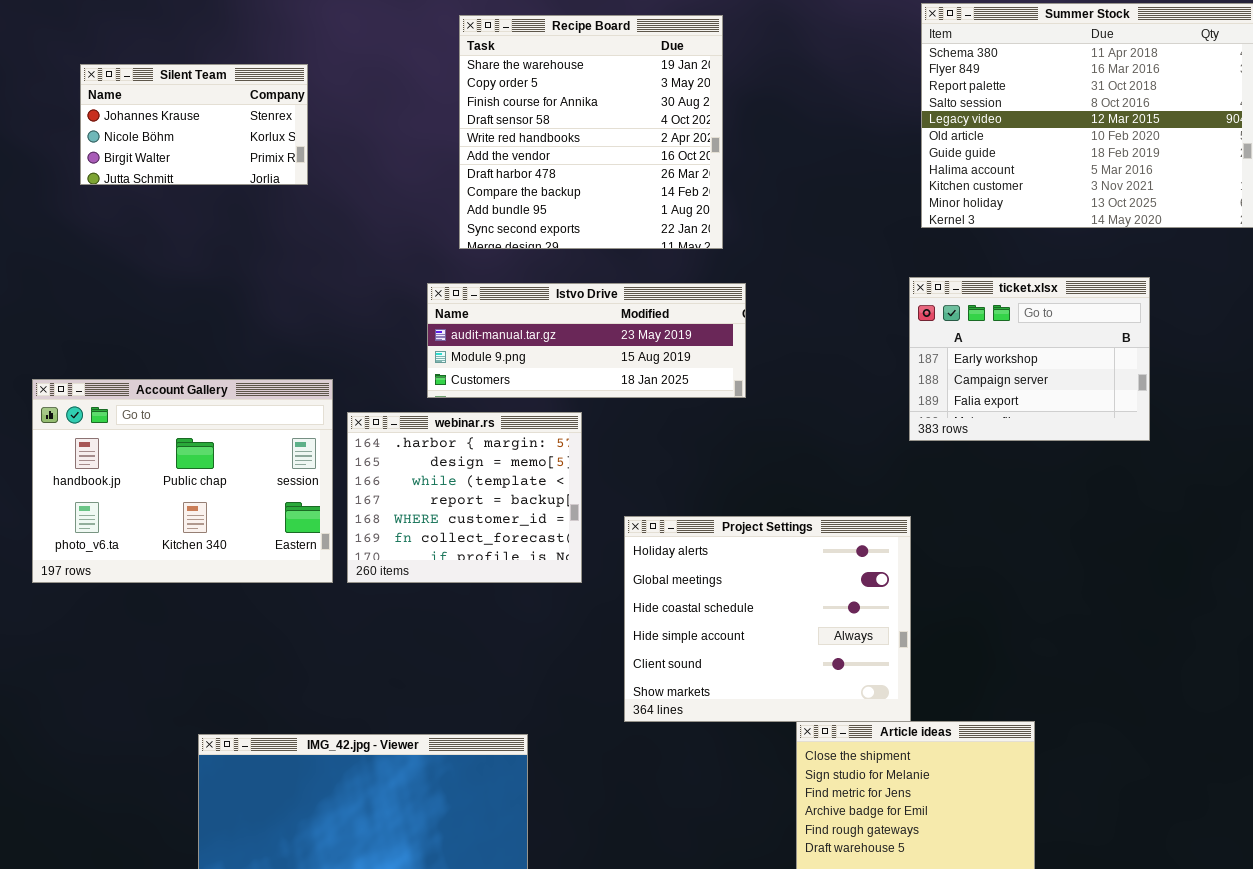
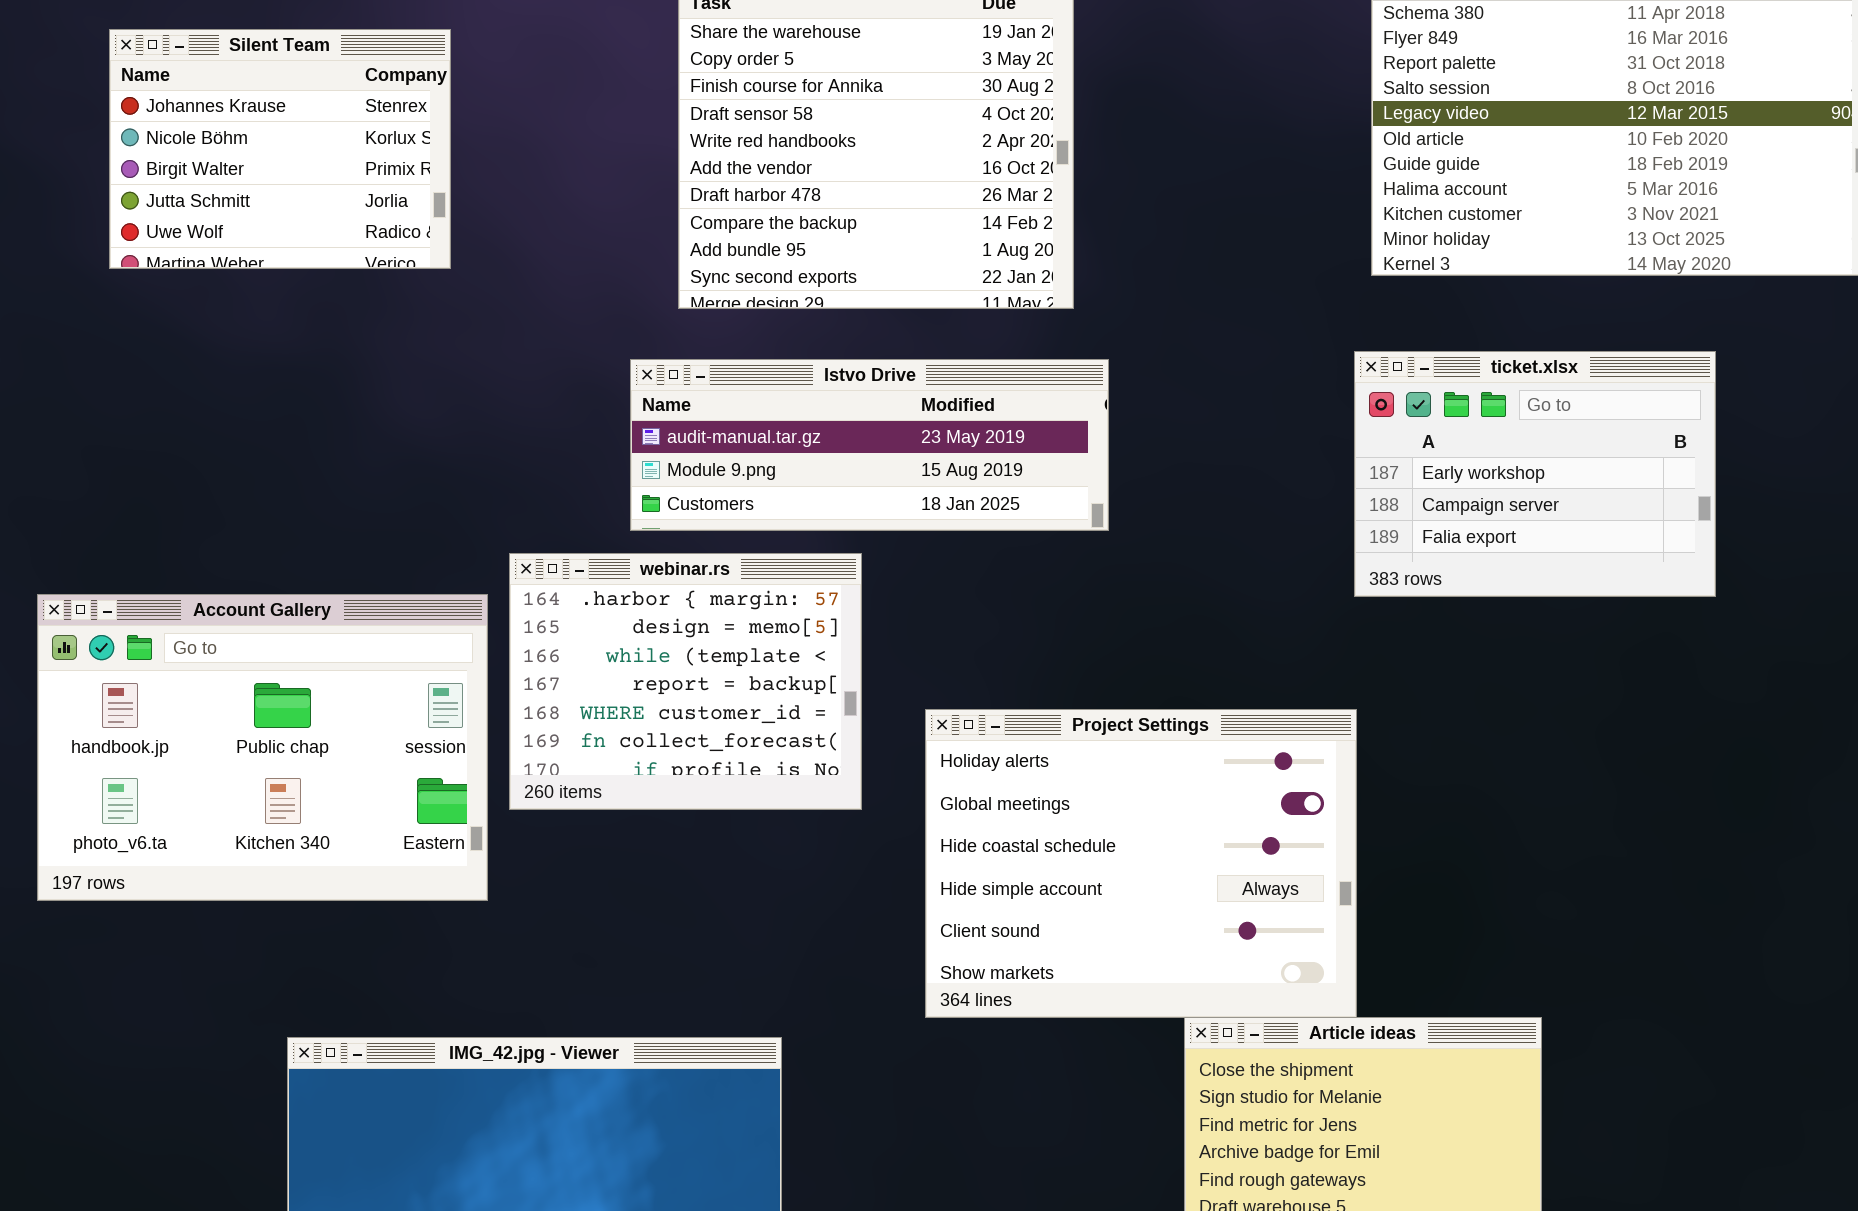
Silent Team: [80,64,308,185] -> [109,29,451,269], resized
Account Gallery: [32,379,333,583] -> [37,594,488,901], moved

